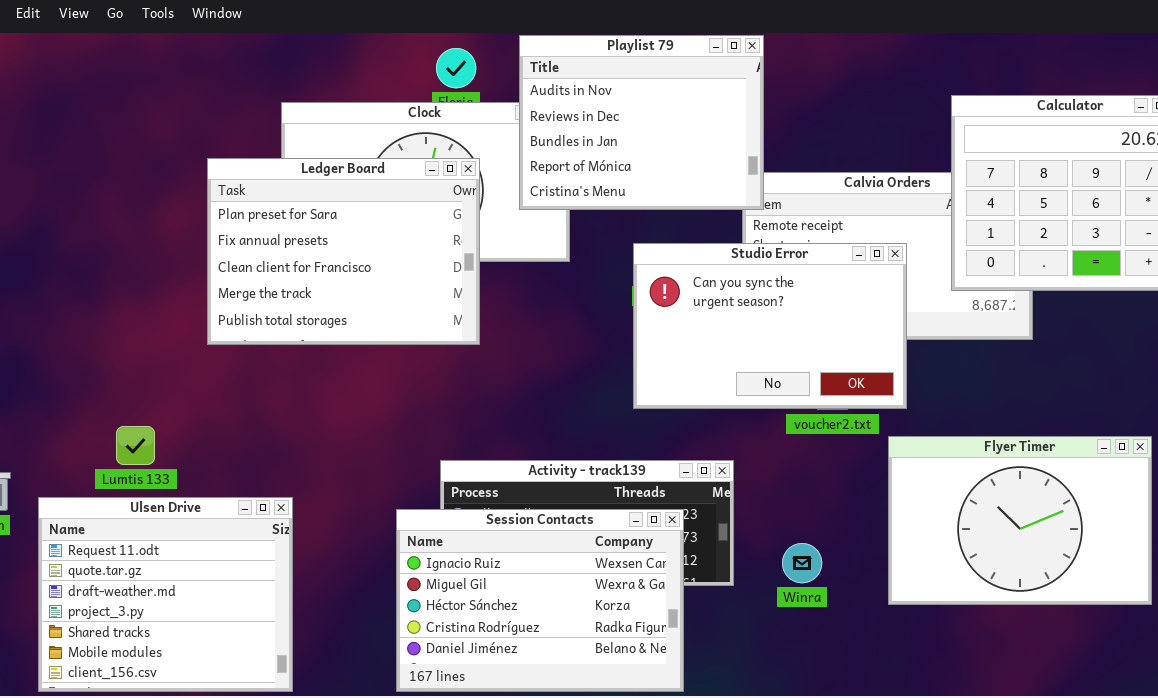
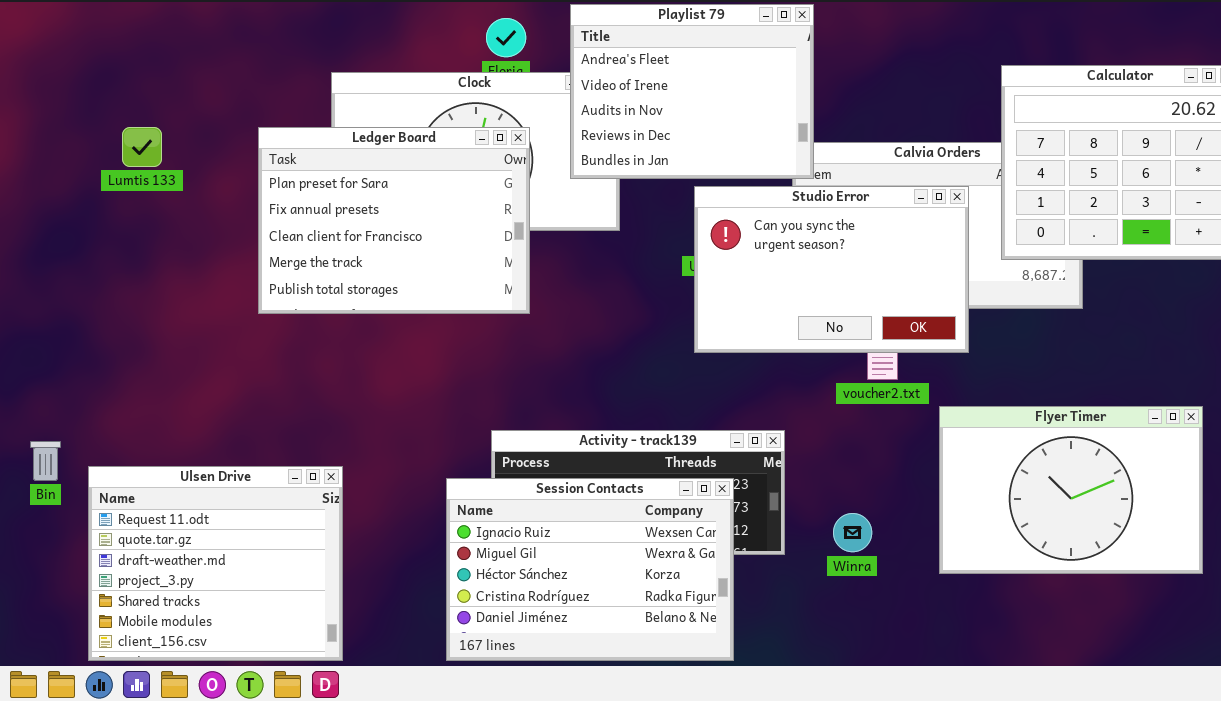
Playlist 79: [519,35,764,210] -> [570,4,814,179], scrolled up 2 rows
Studio Error: [633,243,907,409] -> [694,186,969,353], moved
Lumtis 133: [116,426,155,465] -> [122,127,162,167], moved

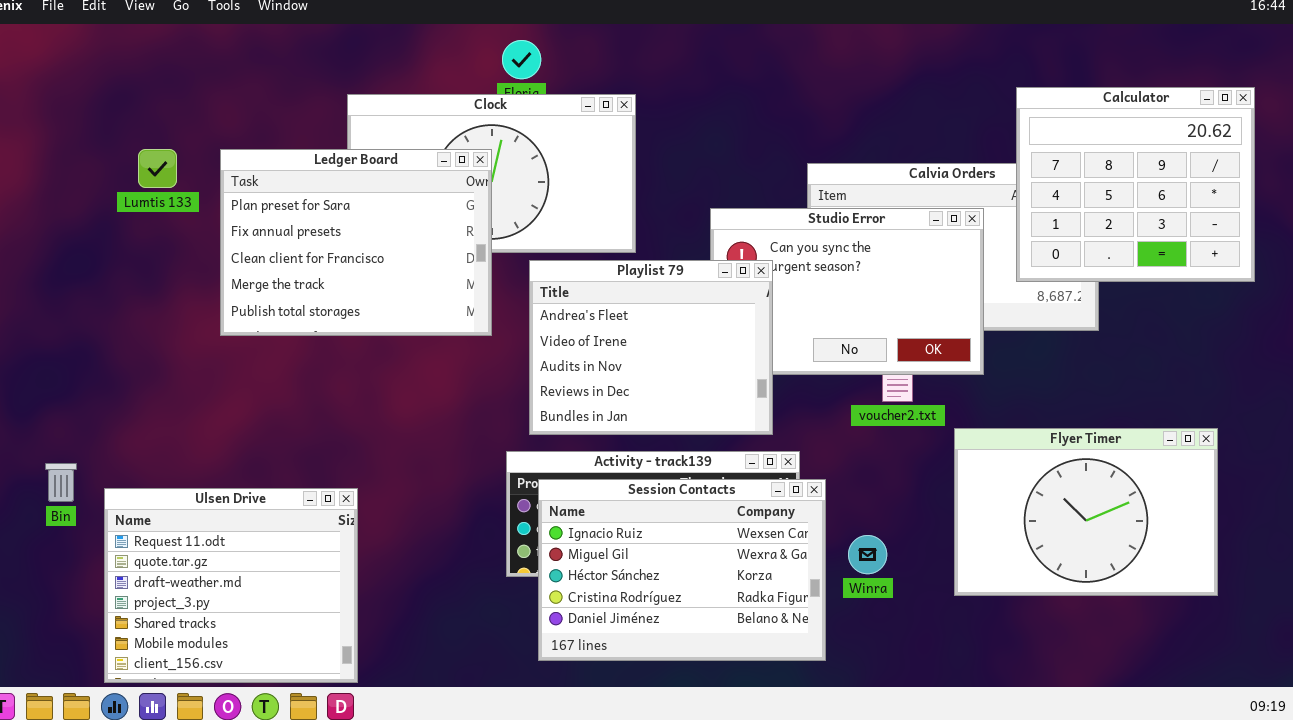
Playlist 79: [570,4,814,179] -> [529,260,773,435], moved
Ledger Board: [258,127,530,314] -> [220,149,492,336], moved
Session Contacts: [446,478,734,661] -> [538,479,826,661], moved

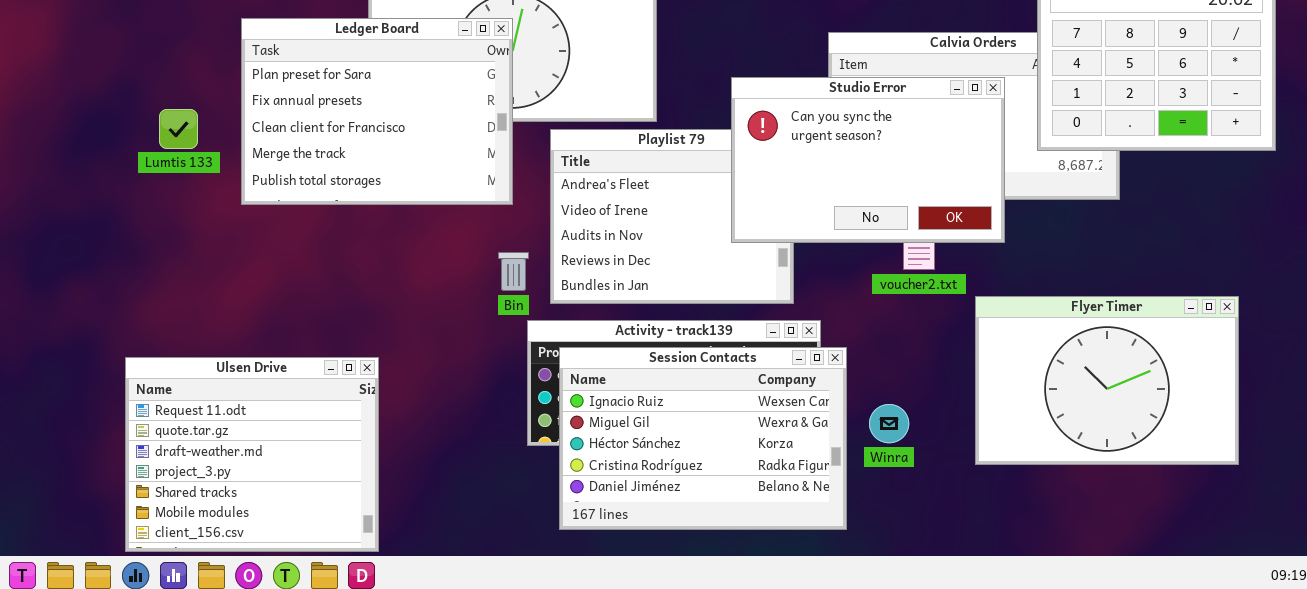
Lumtis 133: [138,149,177,188] -> [159,109,198,149], moved
Studio Error: [710,208,984,375] -> [731,77,1005,243], raised
Bin: [45,463,77,502] -> [498,252,529,291], moved

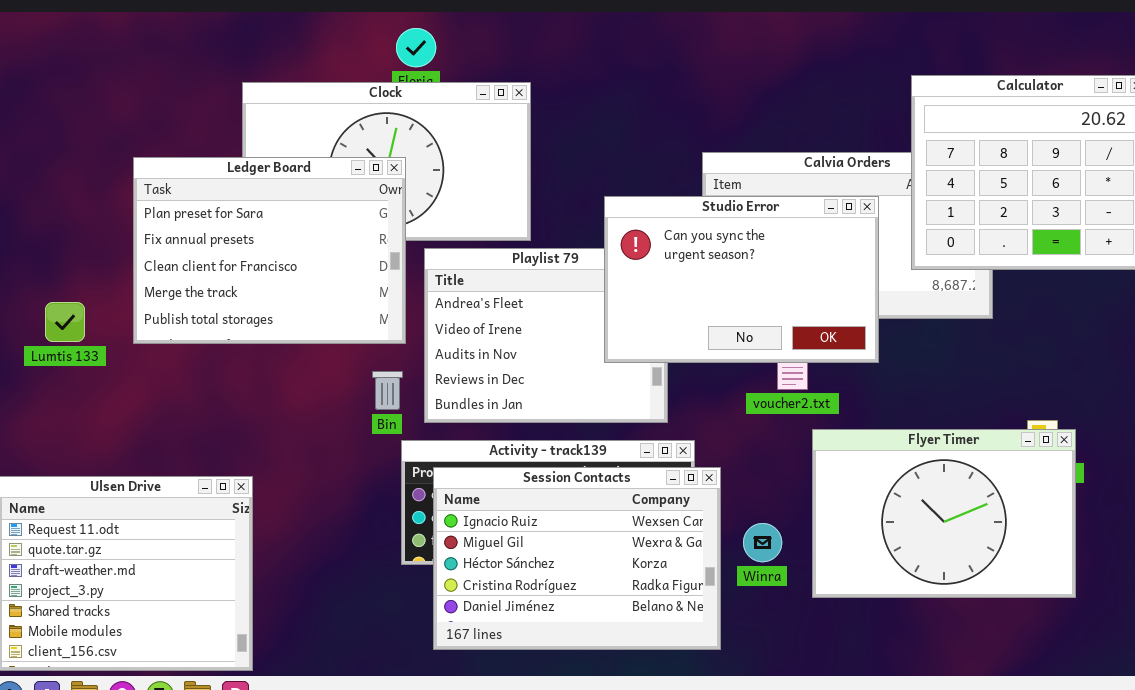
Ledger Board: [241,18,513,205] -> [133,157,406,344], moved
Lumtis 133: [159,109,198,149] -> [45,302,85,342], moved
Flyer Timer: [975,296,1239,465] -> [812,429,1076,598], moved

